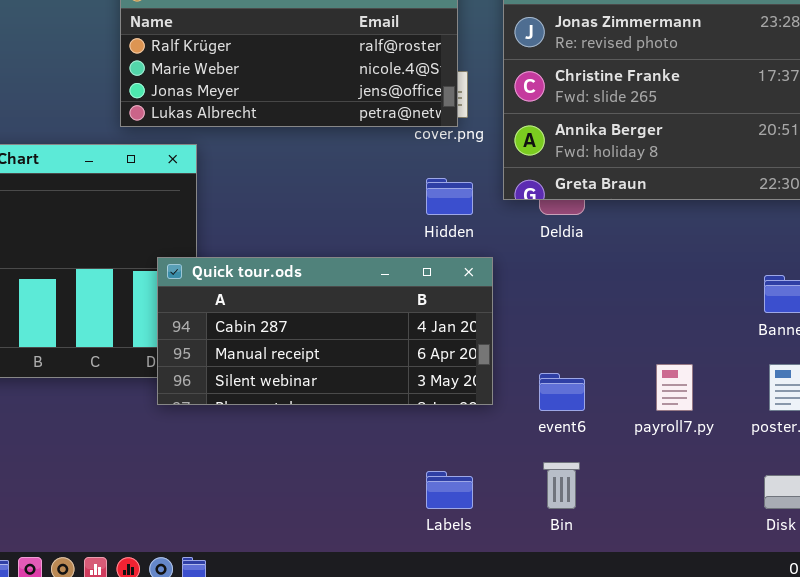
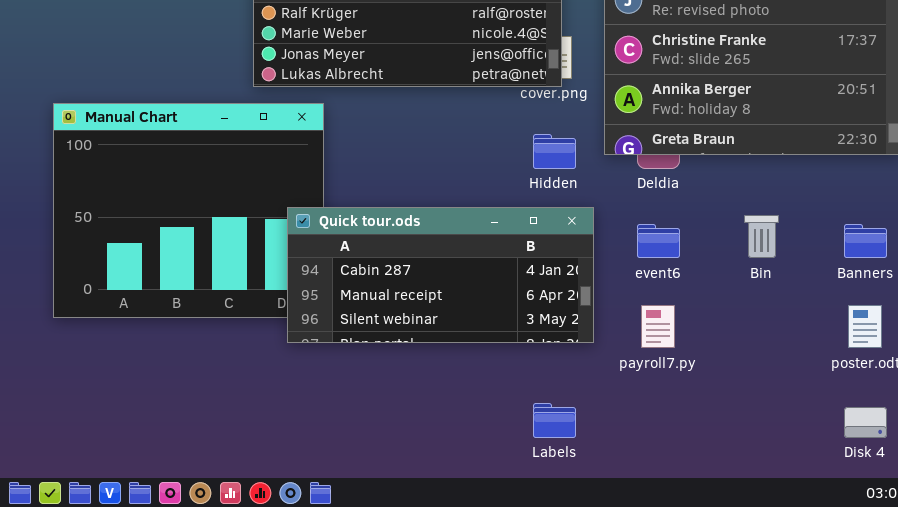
payroll7.py: [656,364,693,411] -> [641,305,675,348], moved
event6: [539,373,585,411] -> [637,224,680,258], moved
Bin: [543,462,580,509] -> [744,215,779,258], moved

